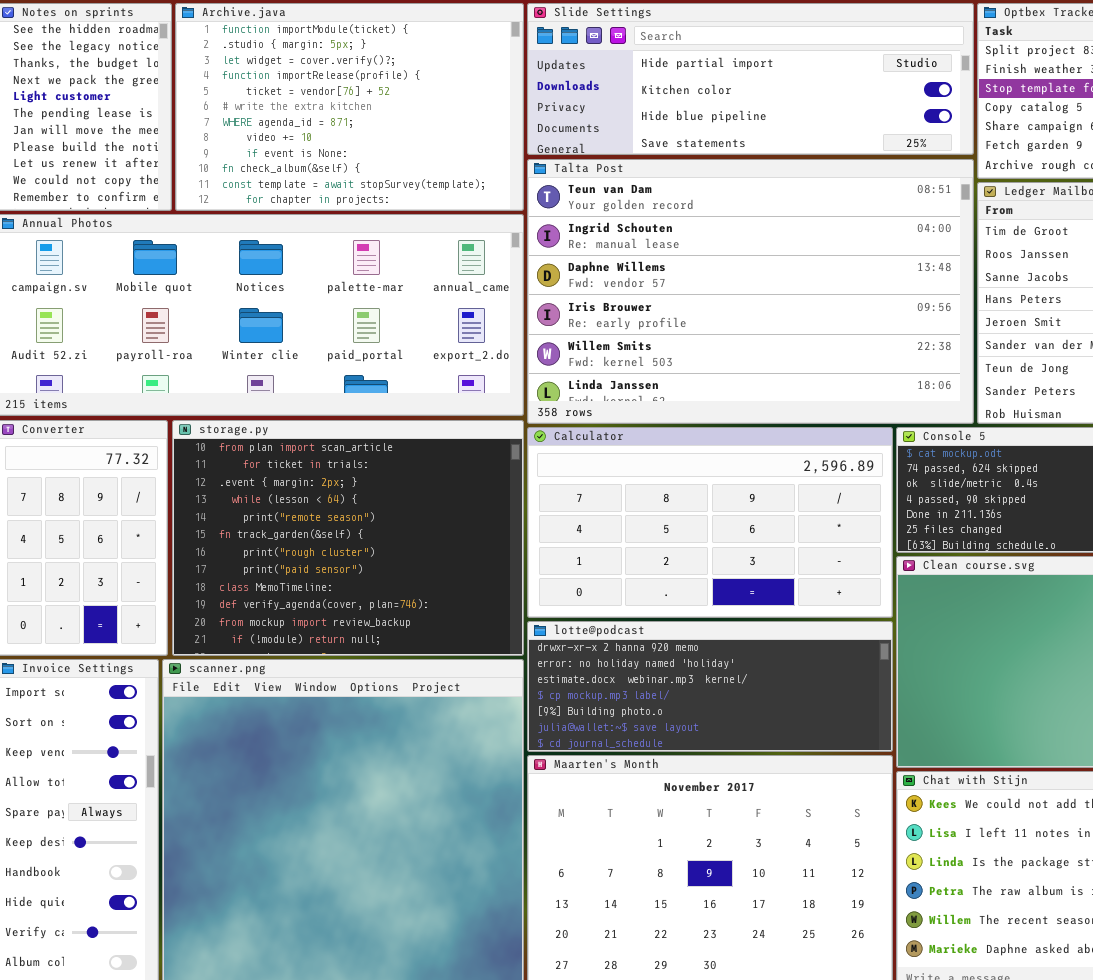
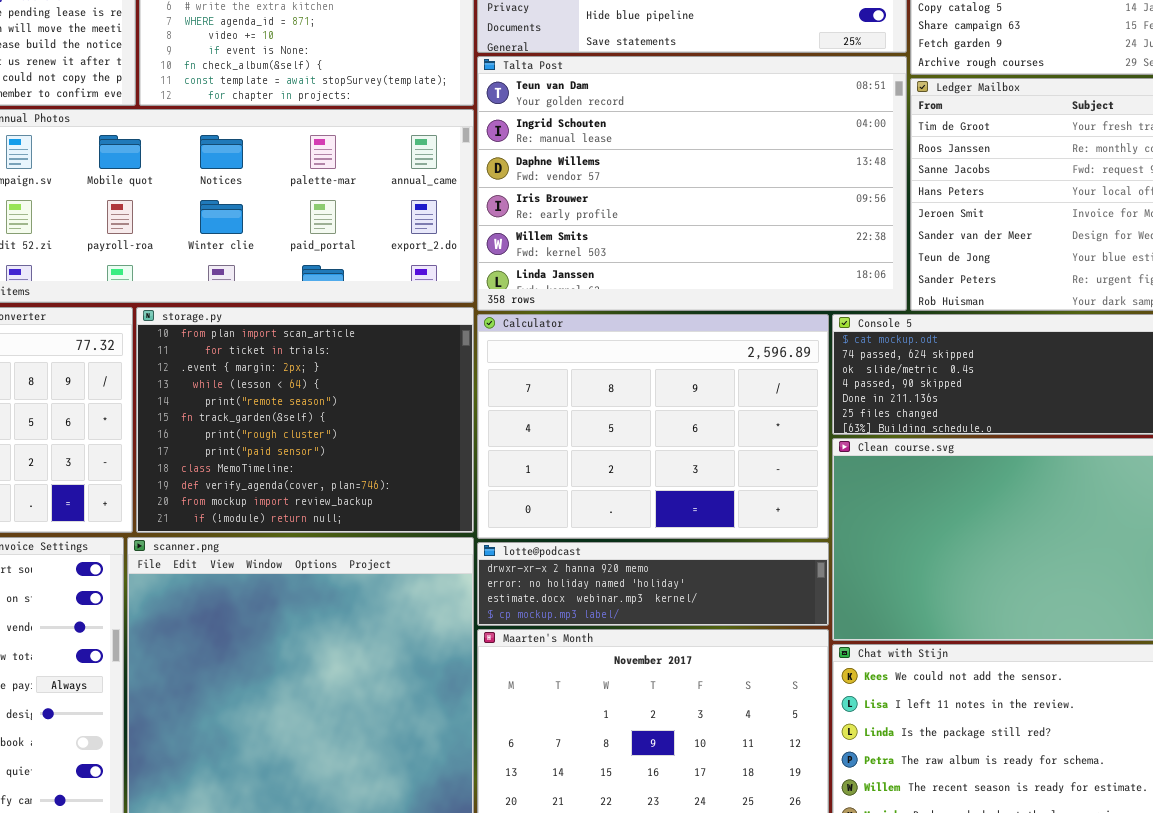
Calculator: [527,427,893,618] -> [477,314,829,539], resized
lotte@podcast: [527,621,893,752] -> [477,542,829,626], resized

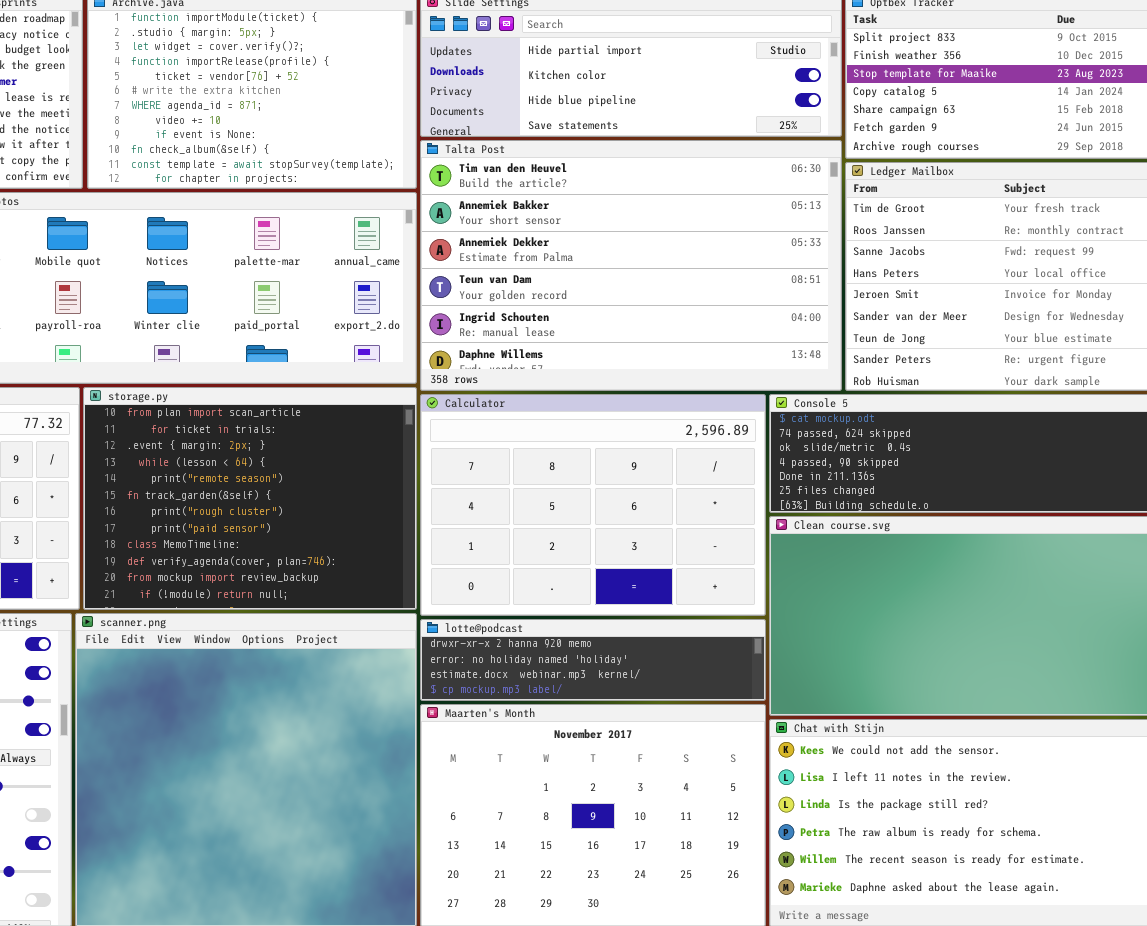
Talta Post: [477,56,907,311] -> [420,140,842,391], scrolled up 3 rows

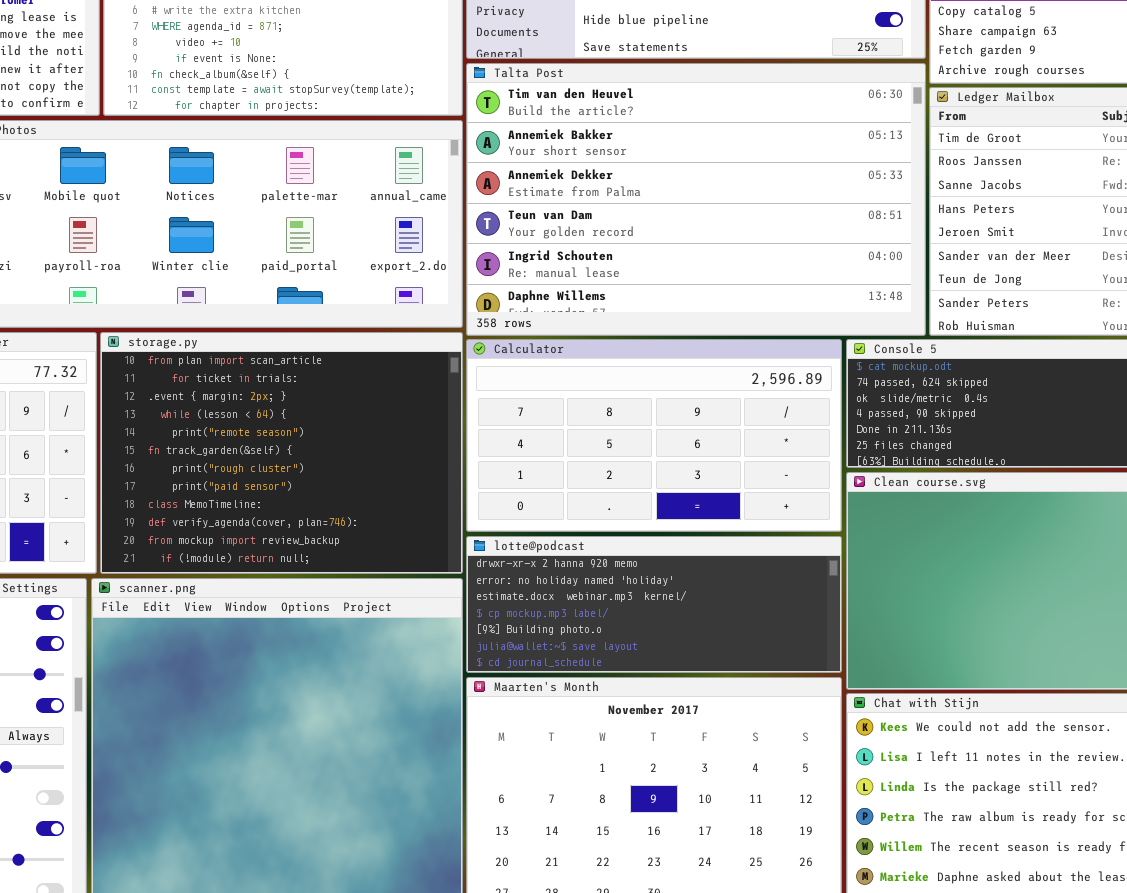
Calculator: [420,394,766,616] -> [466,339,842,532], resized
lotte@podcast: [420,619,766,701] -> [466,536,842,673], resized

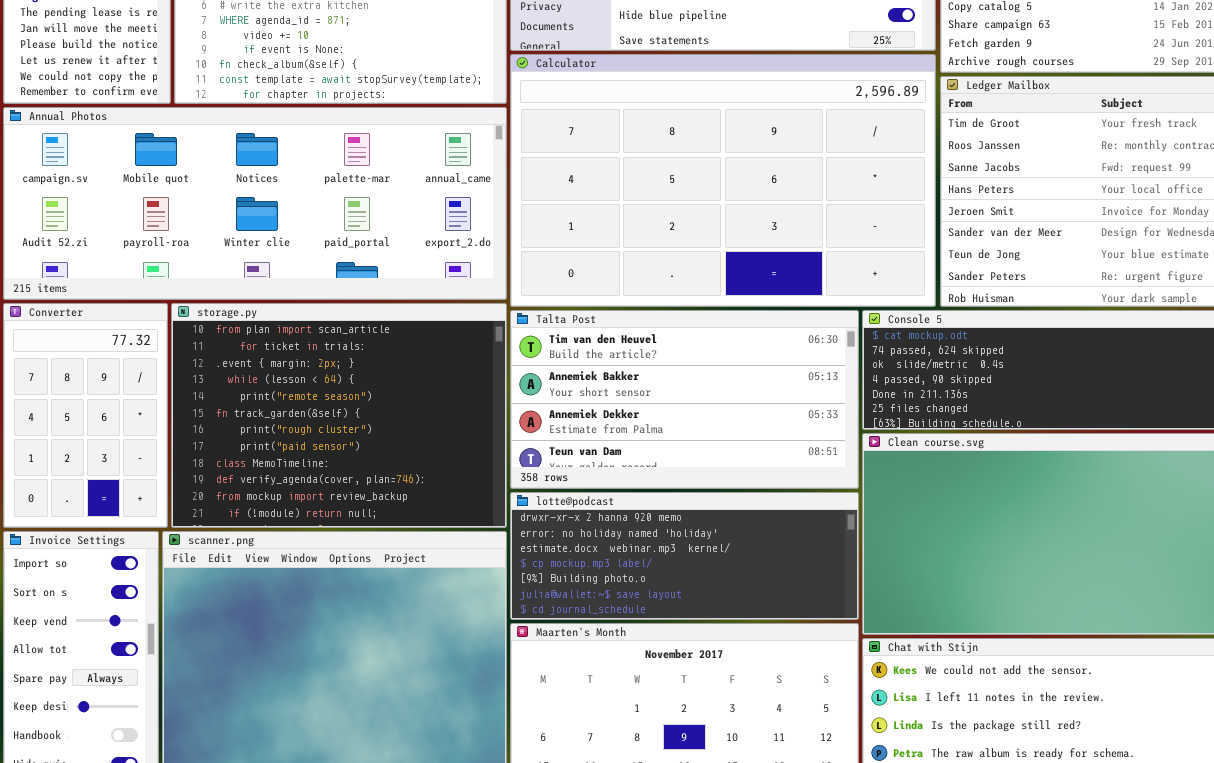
Talta Post: [466,63,926,336] -> [510,310,859,489], moved, resized
Calculator: [466,339,842,532] -> [510,54,936,307], moved, resized

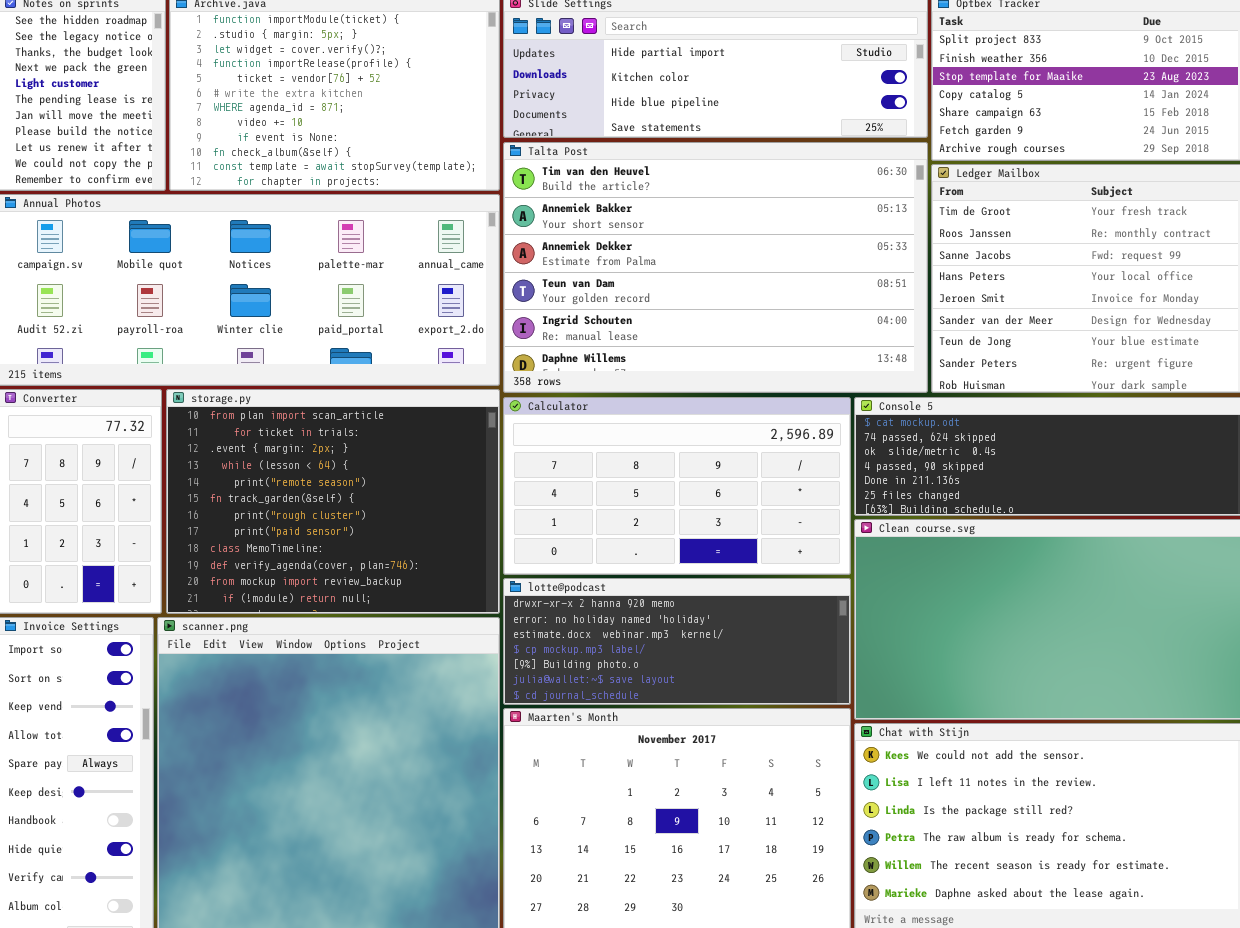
Calculator: [510,54,936,307] -> [503,397,851,575], moved, resized
Talta Post: [510,310,859,489] -> [503,142,928,393], moved, resized

